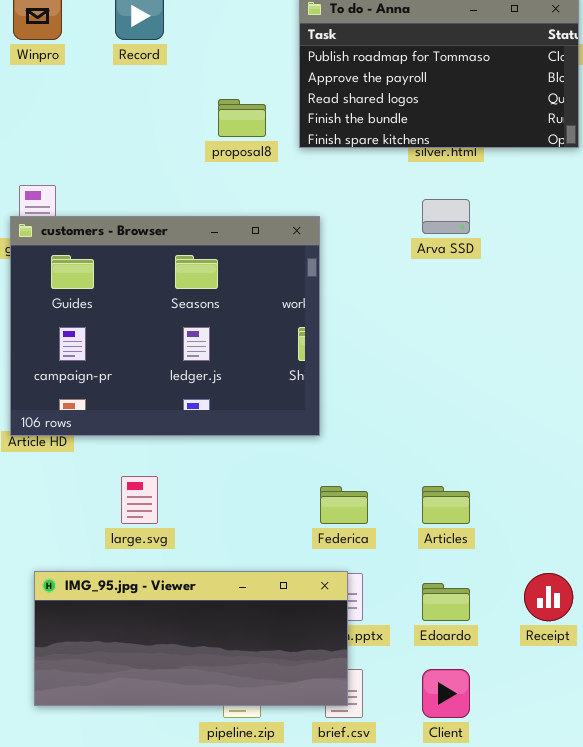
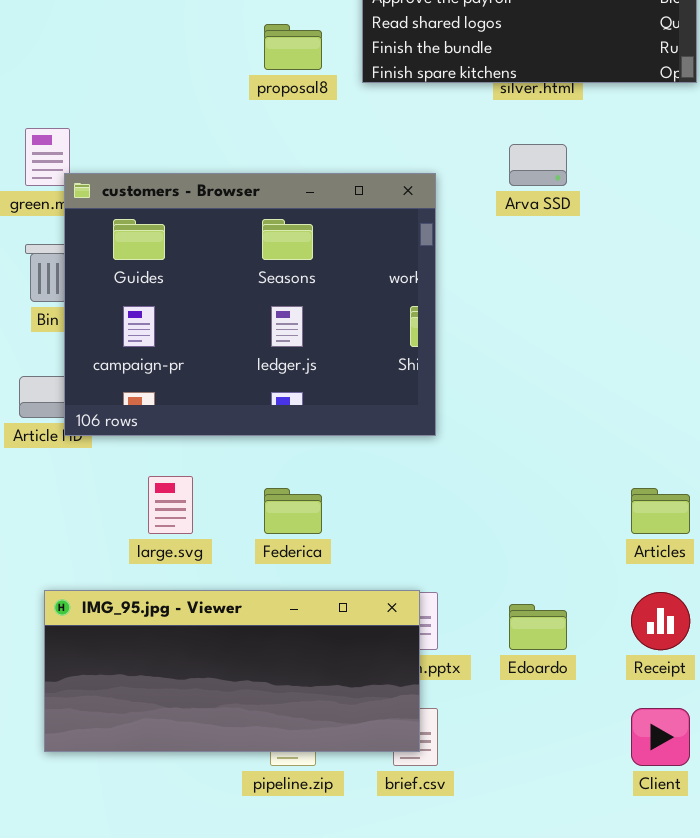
customers - Browser: [10,216,320,436] -> [64,173,436,436], moved
Federica: [320,486,368,524] -> [264,488,322,534], moved
Articles: [422,486,470,524] -> [631,488,690,534], moved
Client: [422,669,470,718] -> [631,708,690,766], moved

